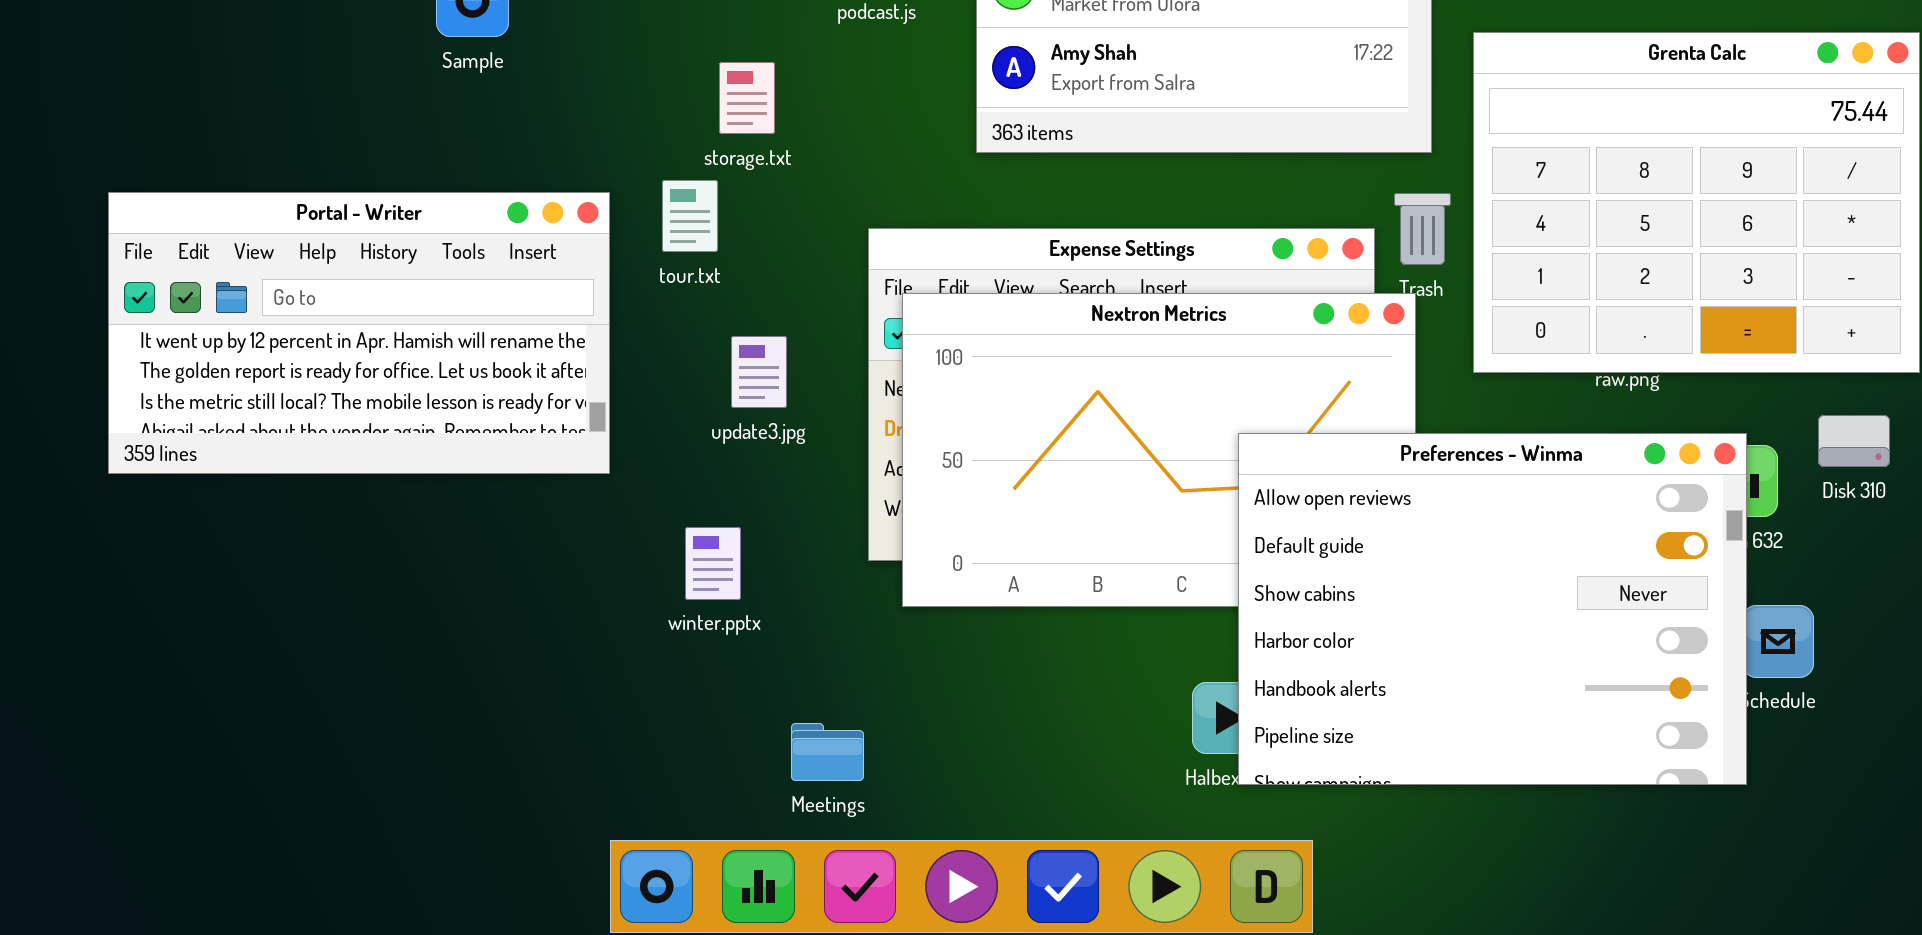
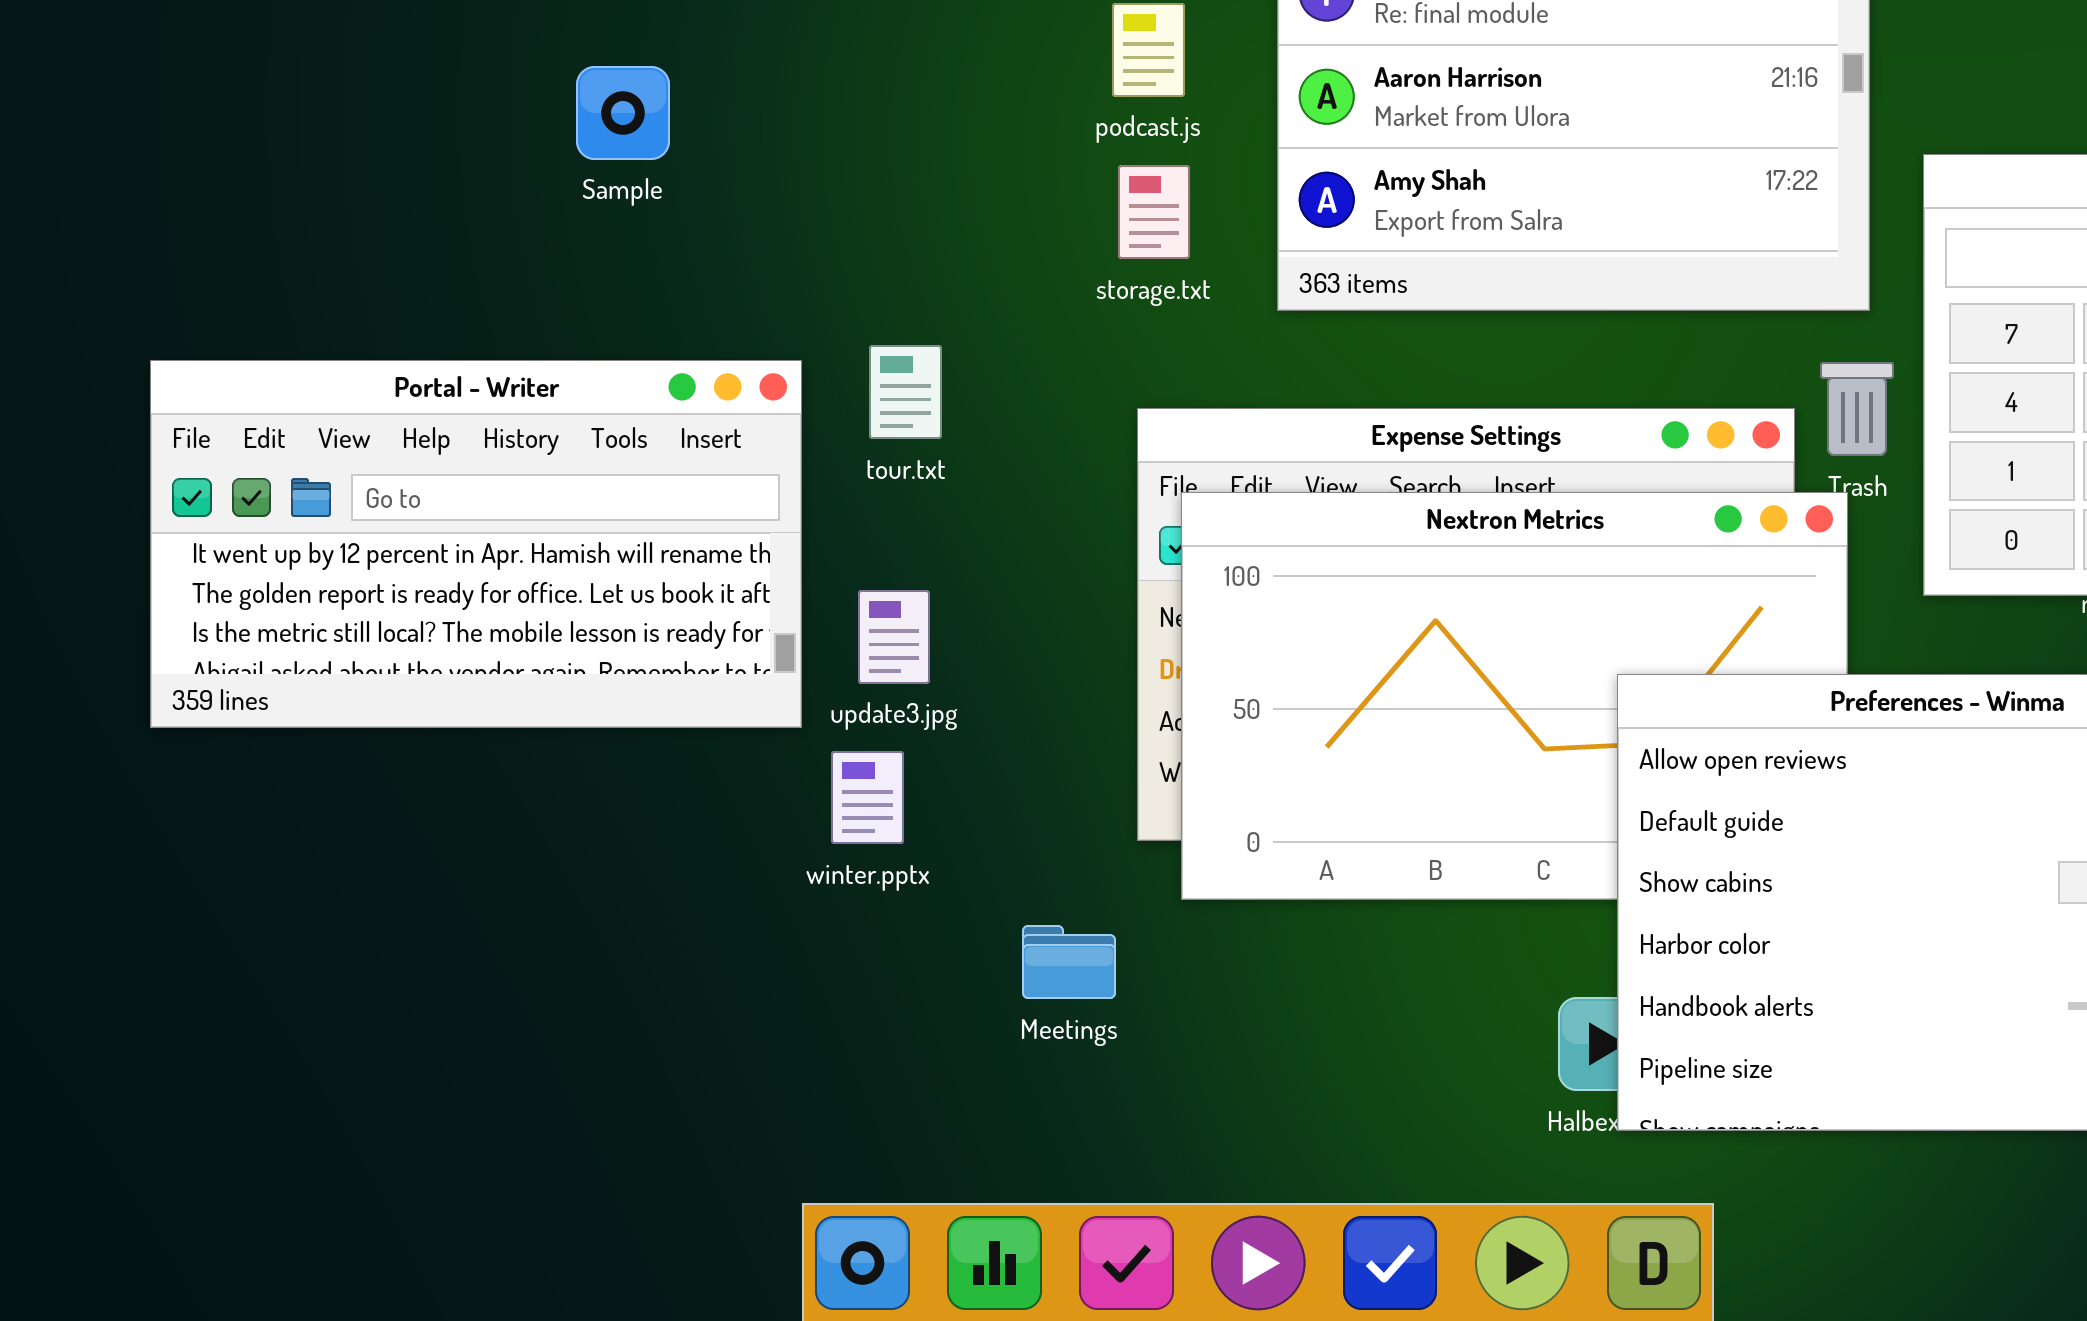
storage.txt: [719,62,775,134] -> [1118,165,1190,259], moved
update3.jpg: [731,336,787,408] -> [858,590,930,684], moved
winter.pptx: [685,527,741,600] -> [831,751,904,844], moved
Meetings: [791,723,864,781] -> [1022,925,1116,999], moved

